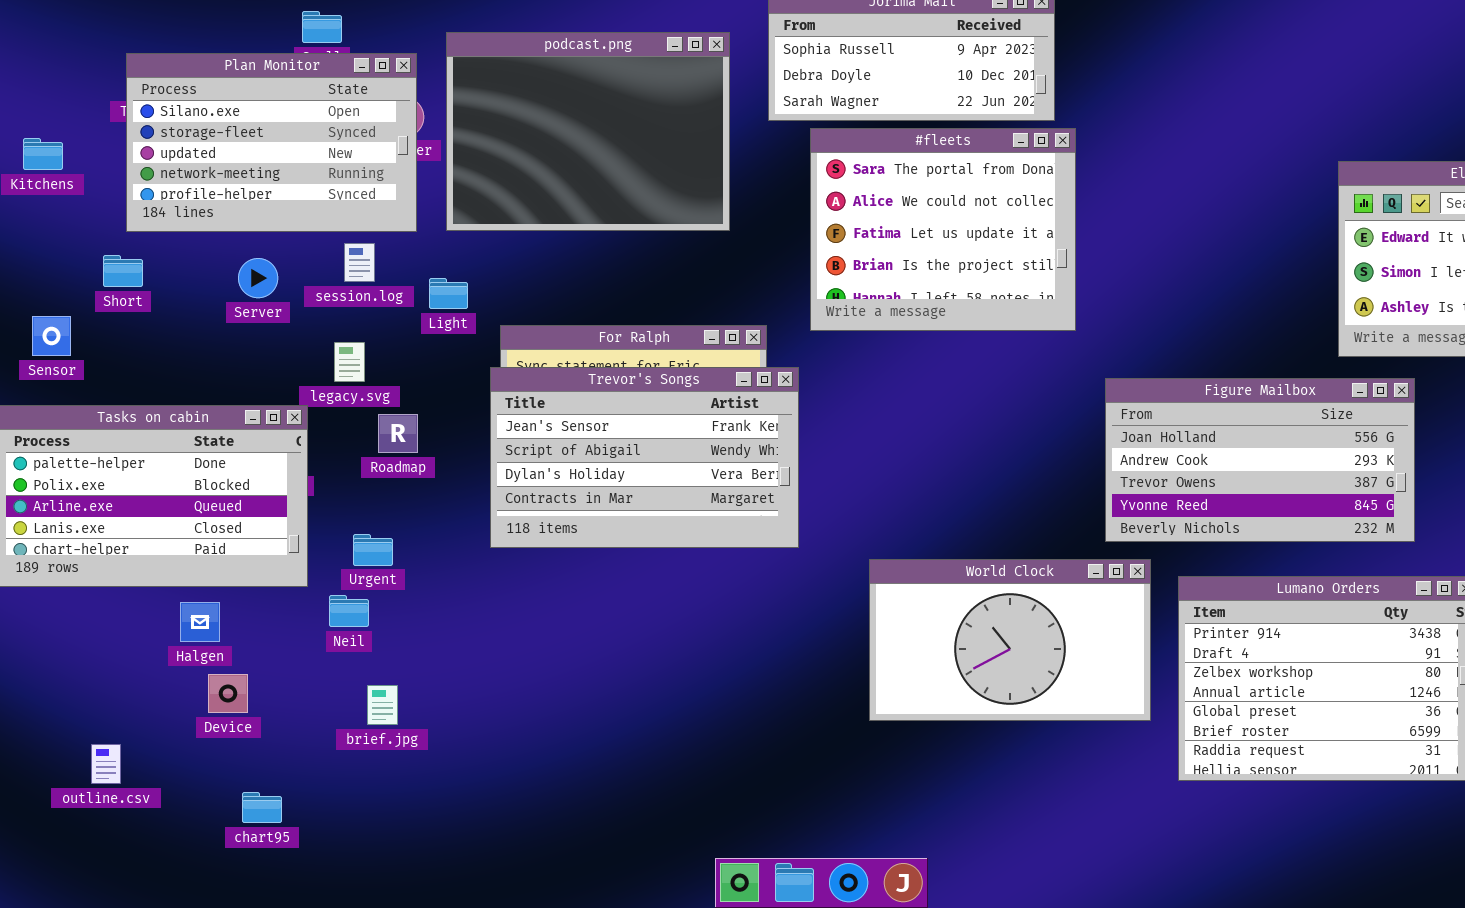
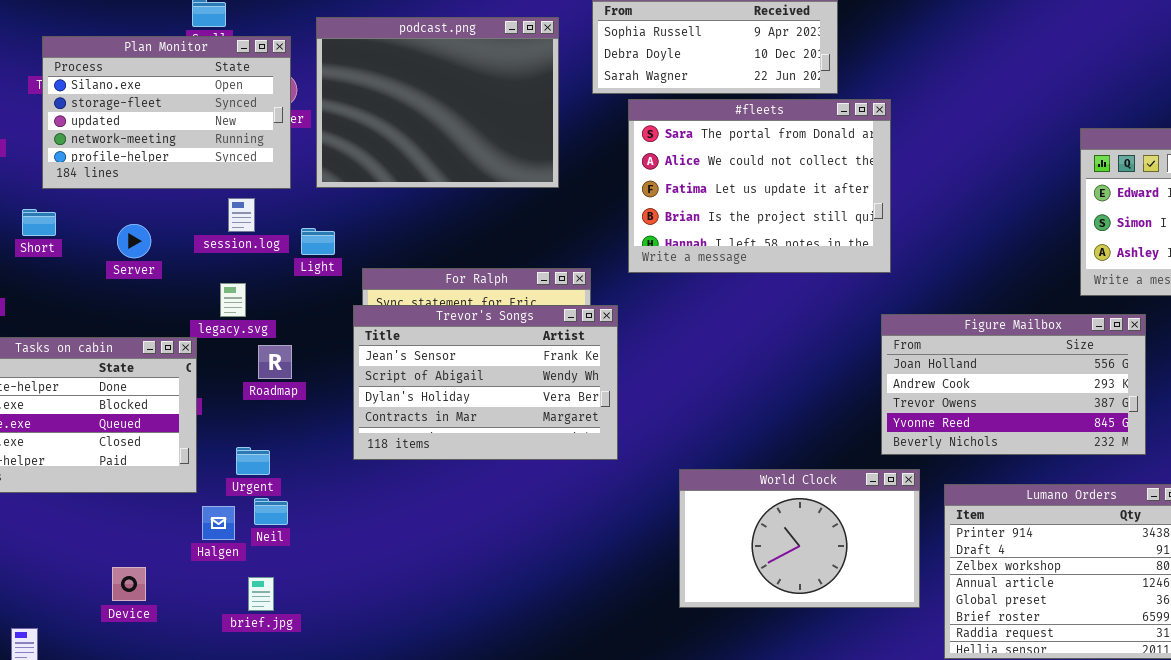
#fleets: [810,128,1076,331] -> [628,99,891,273], resized
Server: [238,258,278,298] -> [117,224,151,258], moved
Neil: [329,595,369,627] -> [254,498,288,525], moved
Halgen: [180,602,220,642] -> [202,506,235,540], moved

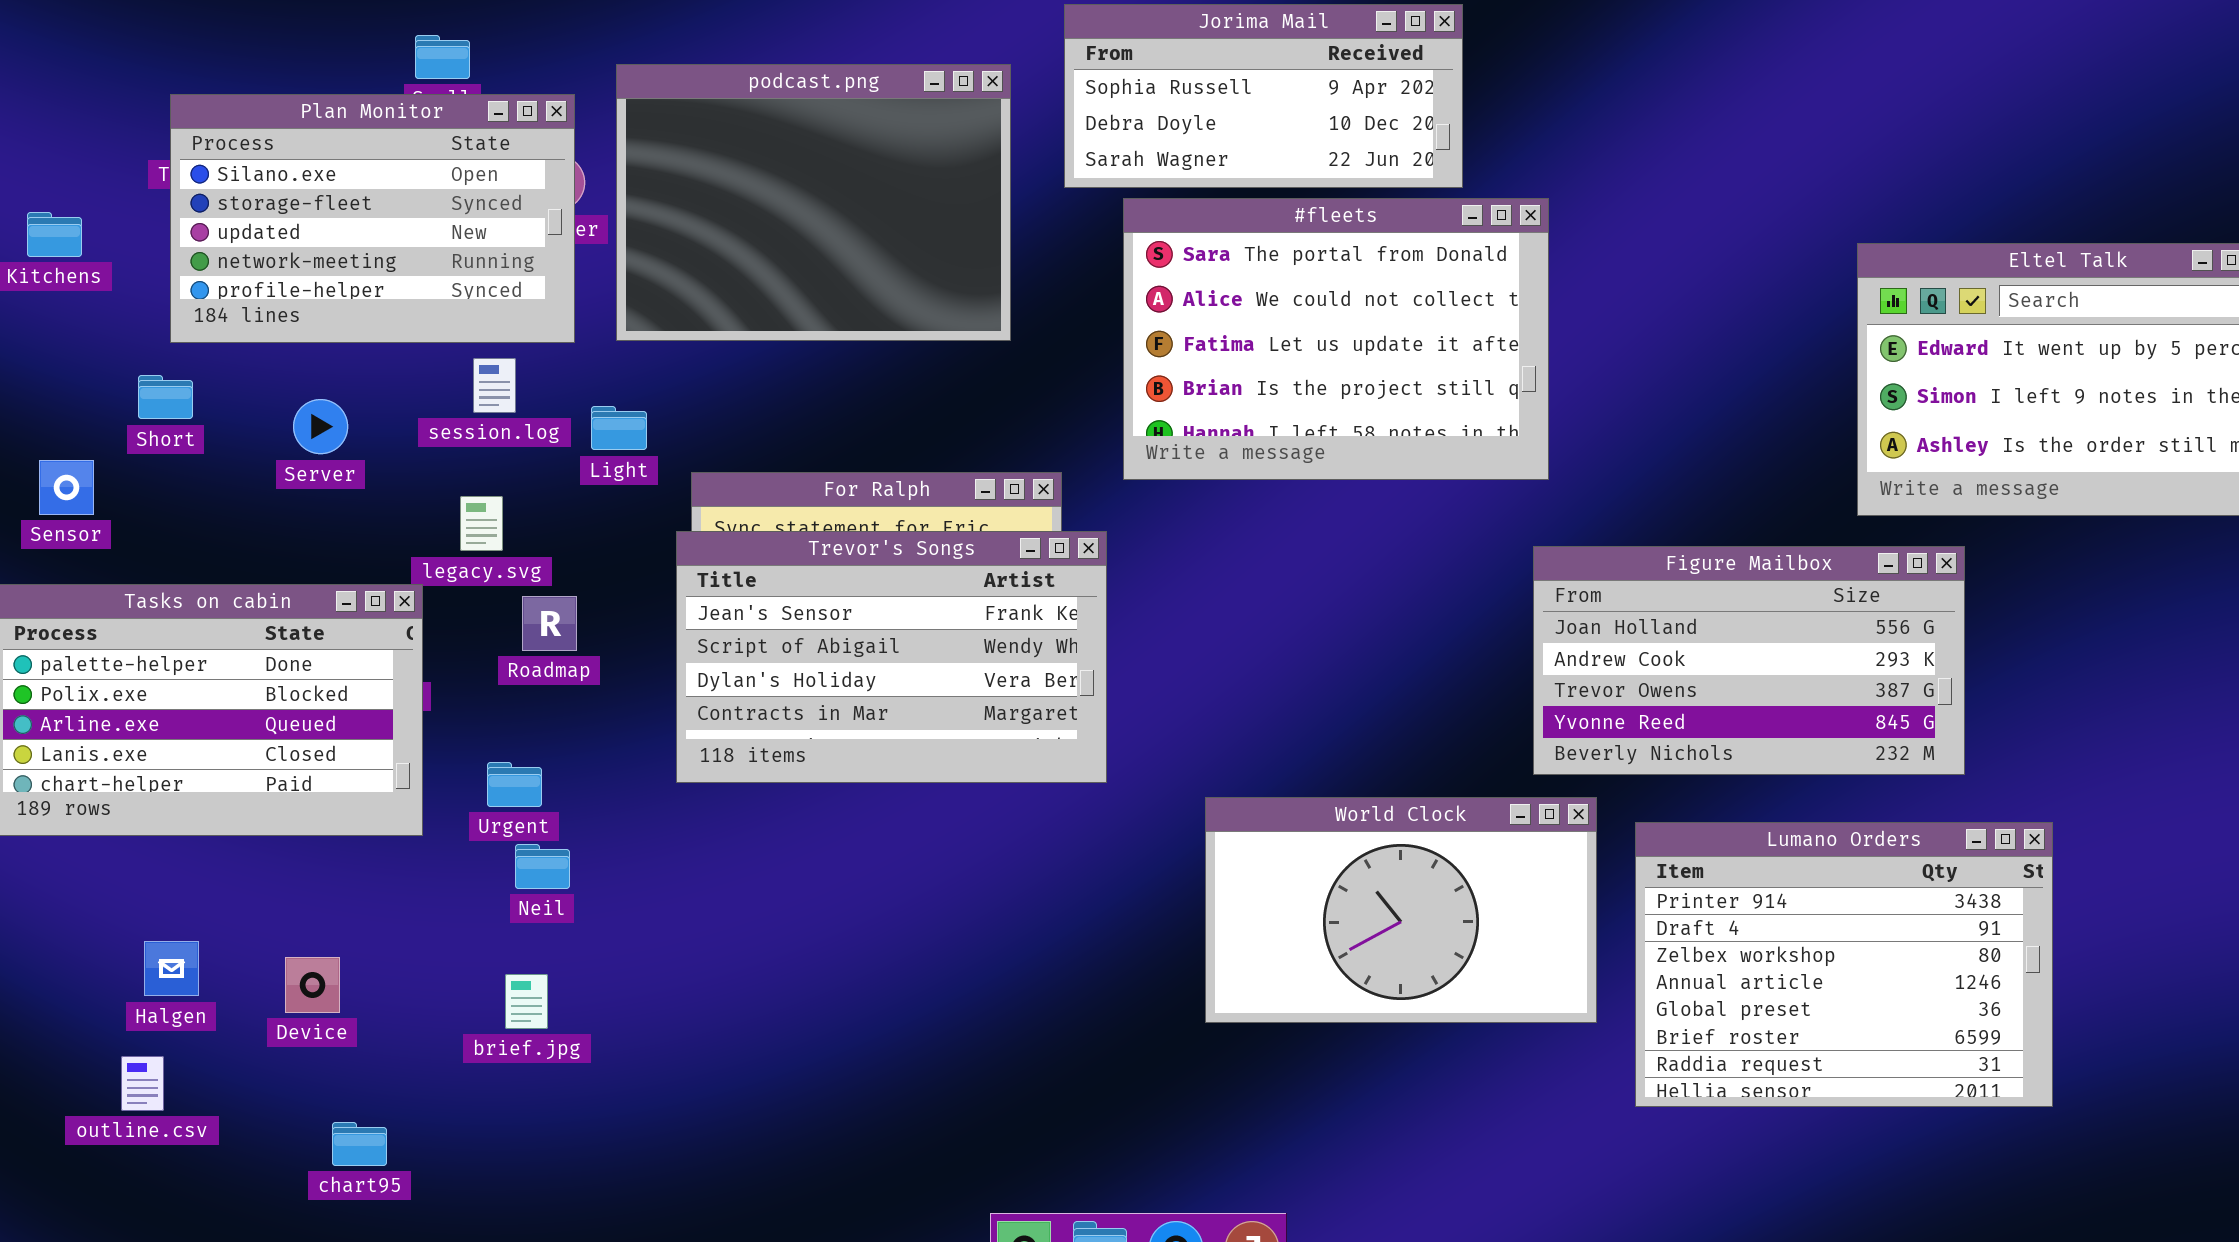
Halgen: [202,506,235,540] -> [144,941,199,996], moved

